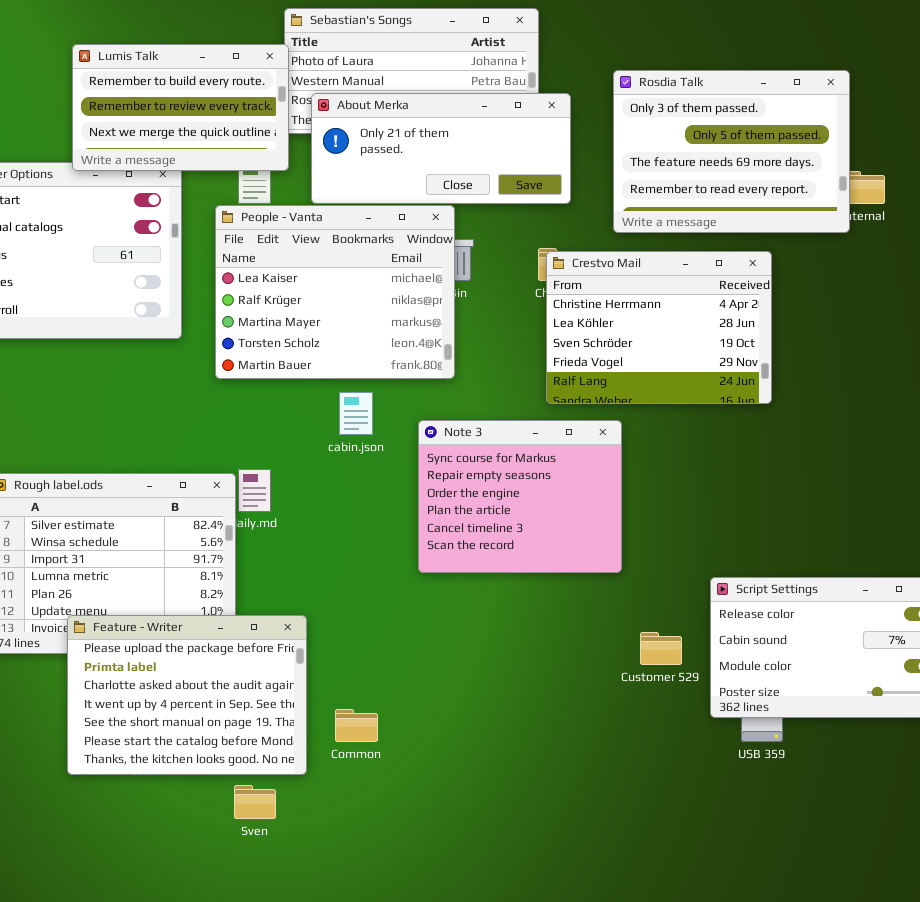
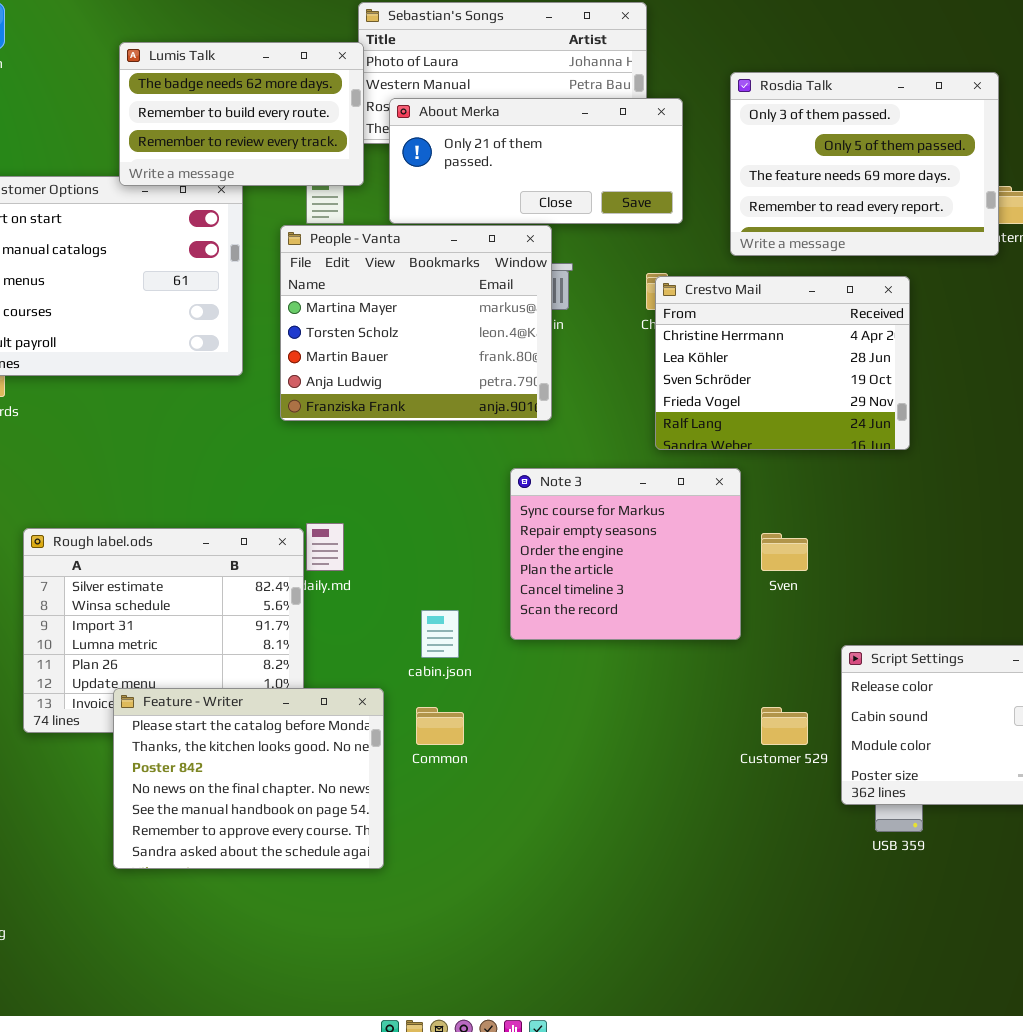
Lumis Talk: [72,44,289,171] -> [119,42,364,186], scrolled up 1 row
People - Vanta: [215,205,455,379] -> [280,225,552,421], scrolled down 2 rows
cabin.json: [339,392,373,435] -> [421,610,459,658], moved
Feature - Writer: [67,615,307,775] -> [113,688,384,869], scrolled down 5 rows
Common: [335,709,378,742] -> [416,707,464,745], moved
Sven: [234,785,276,819] -> [761,533,808,571], moved

